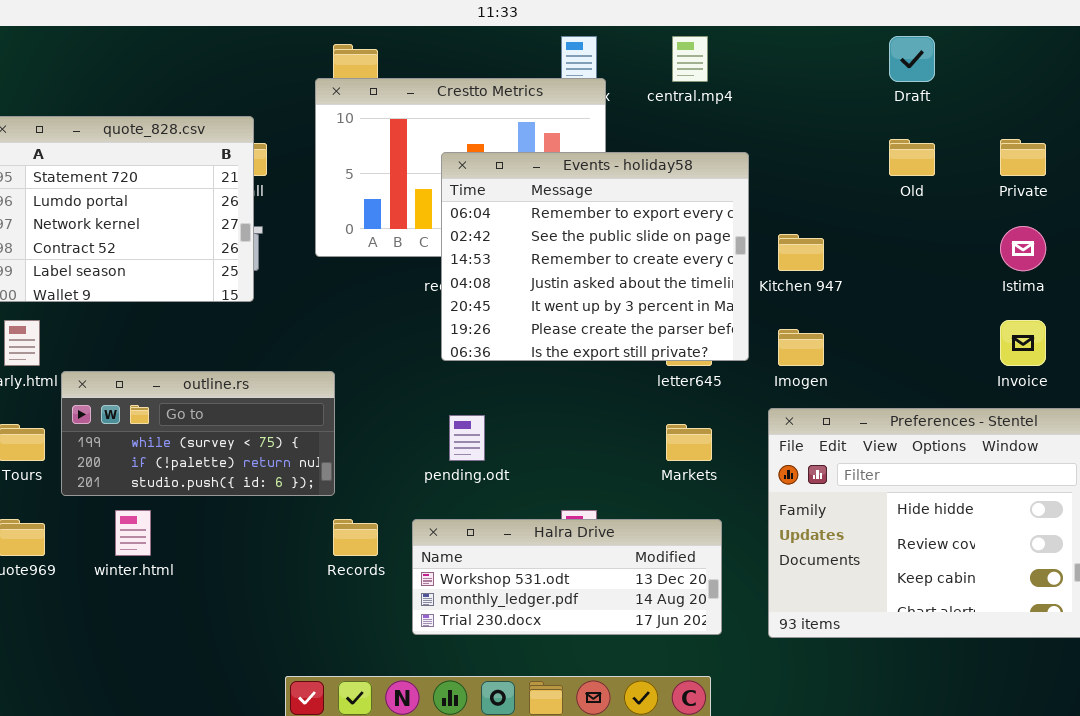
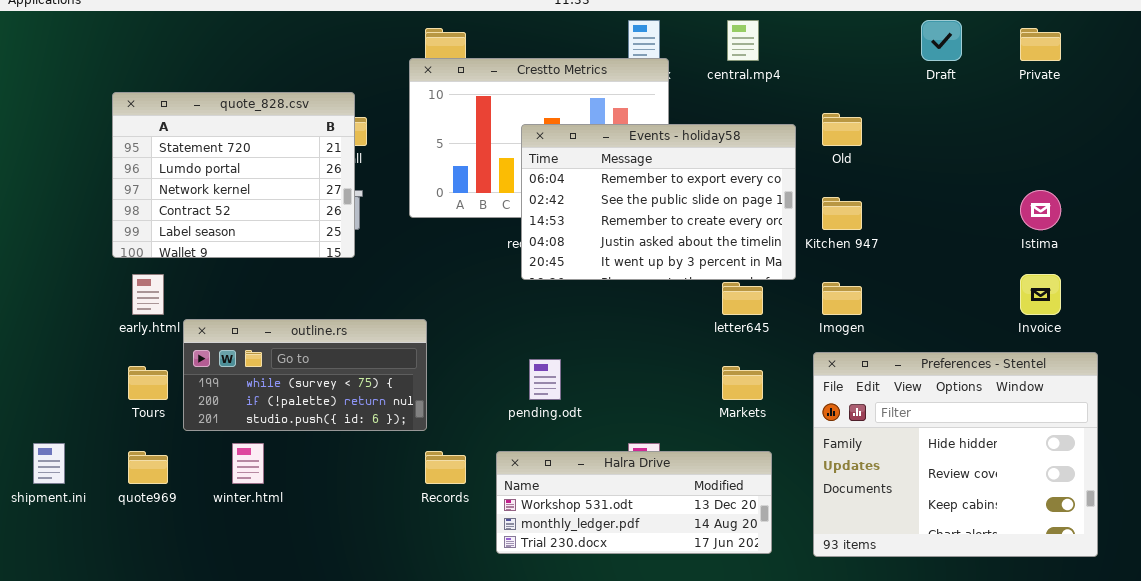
Old: [889,139,935,176] -> [822,113,862,146], moved
Private: [1000,139,1046,176] -> [1020,28,1061,61], moved
Events - holiday58: [441,152,749,361] -> [521,124,796,280], resized

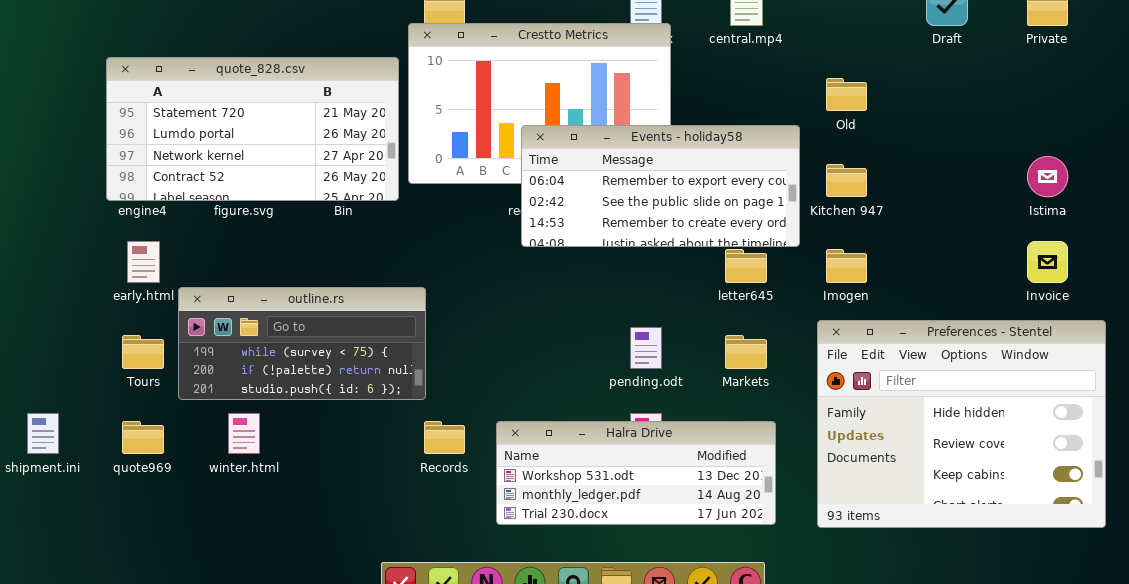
quote_828.csv: [112,92,355,258] -> [106,57,399,201], resized
Events - holiday58: [521,124,796,280] -> [521,125,800,247], resized
pending.odt: [529,359,561,400] -> [630,327,662,369], moved

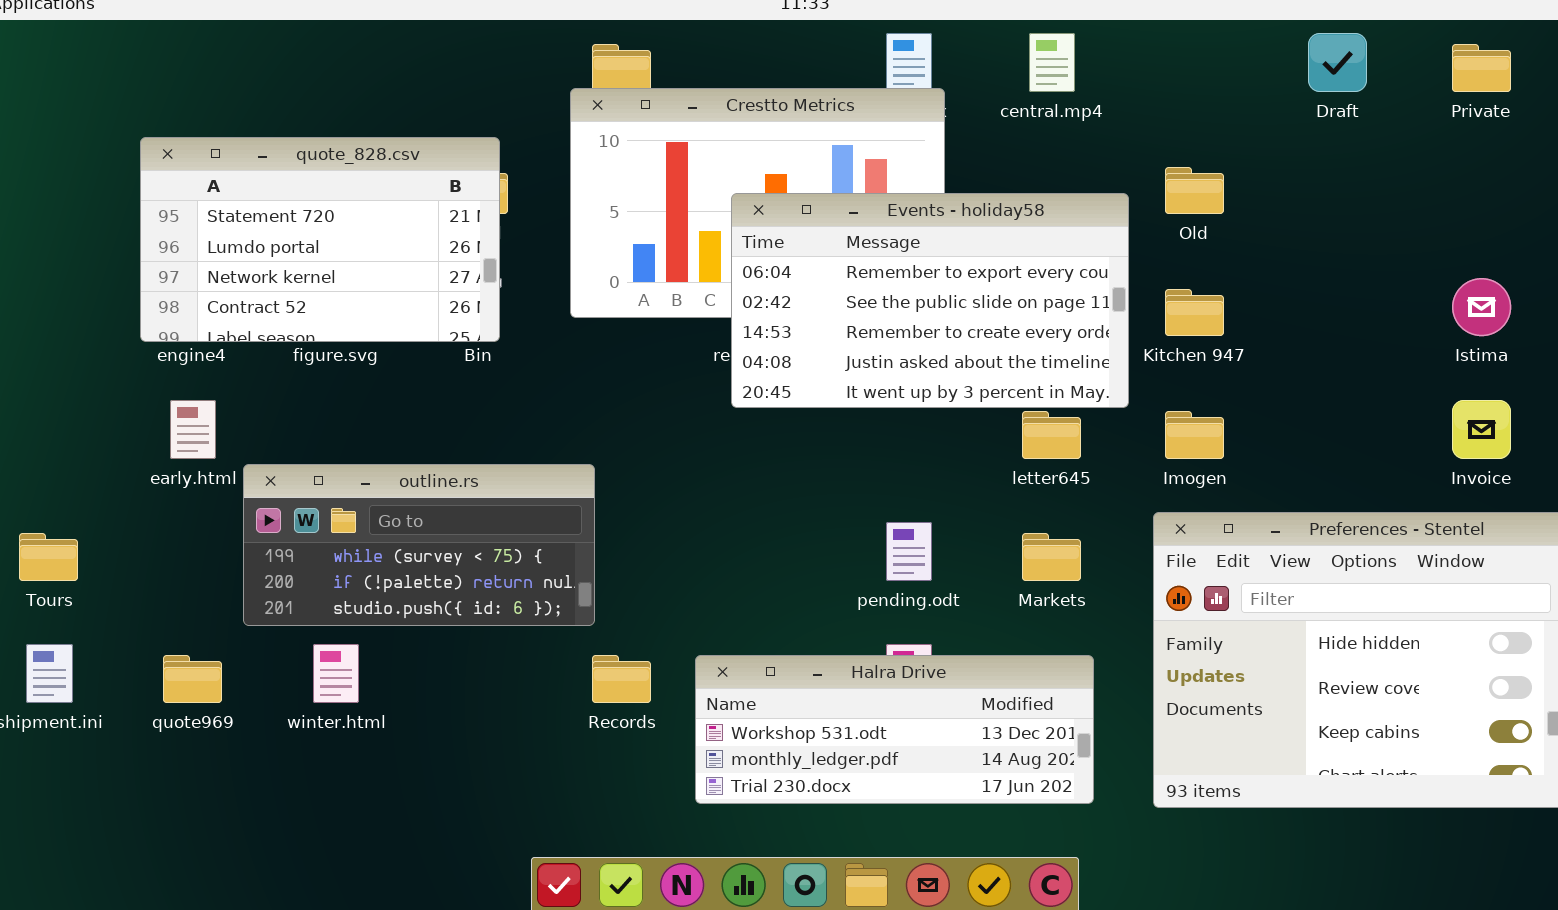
quote_828.csv: [106,57,399,201] -> [140,137,500,342], resized
Events - holiday58: [521,125,800,247] -> [731,193,1129,408], resized
Tours: [122,335,164,369] -> [19,533,78,581], moved

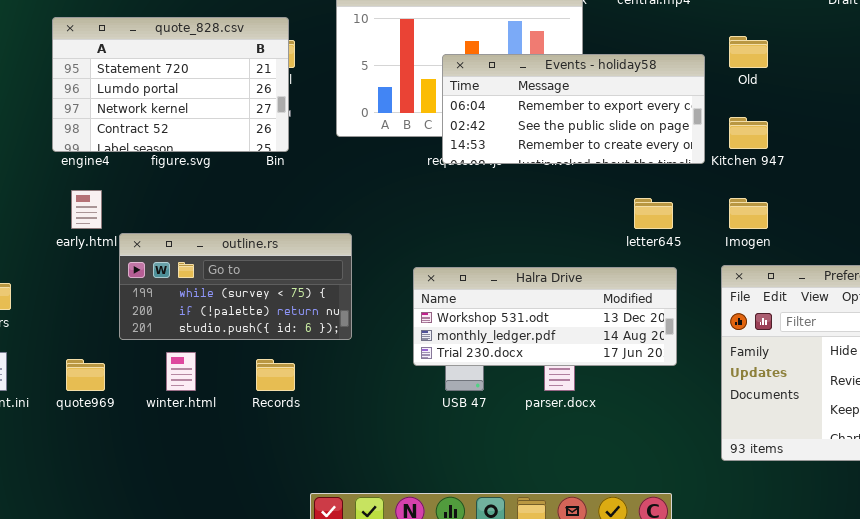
Events - holiday58: [731,193,1129,408] -> [442,54,705,164], resized
Records: [592,655,651,703] -> [256,359,295,391], moved
Halra Drive: [695,655,1094,804] -> [413,267,677,366], moved

